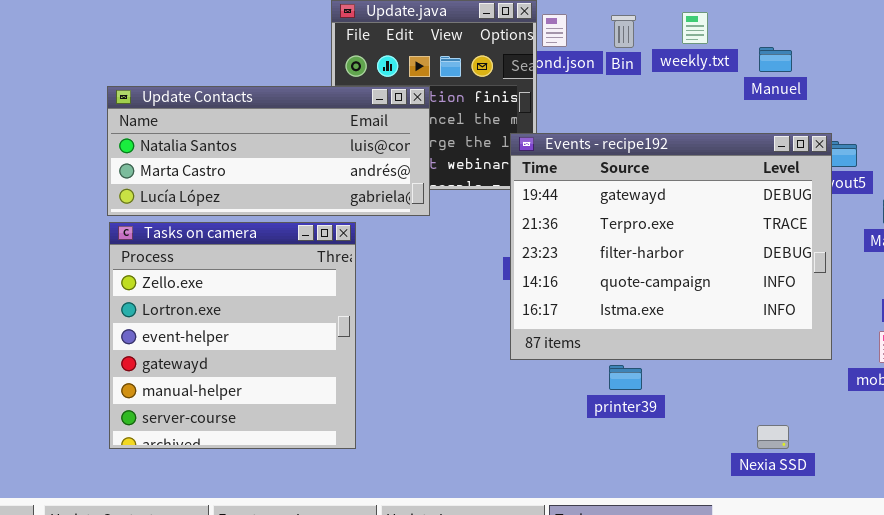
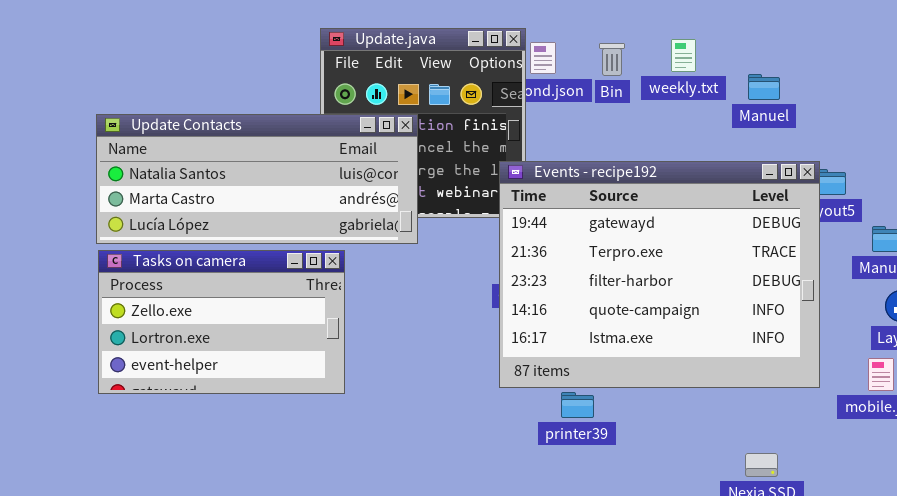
Tasks on camera: [109,222,356,449] -> [98,250,345,394], resized
printer39: [609,365,642,390] -> [561,392,594,418], moved

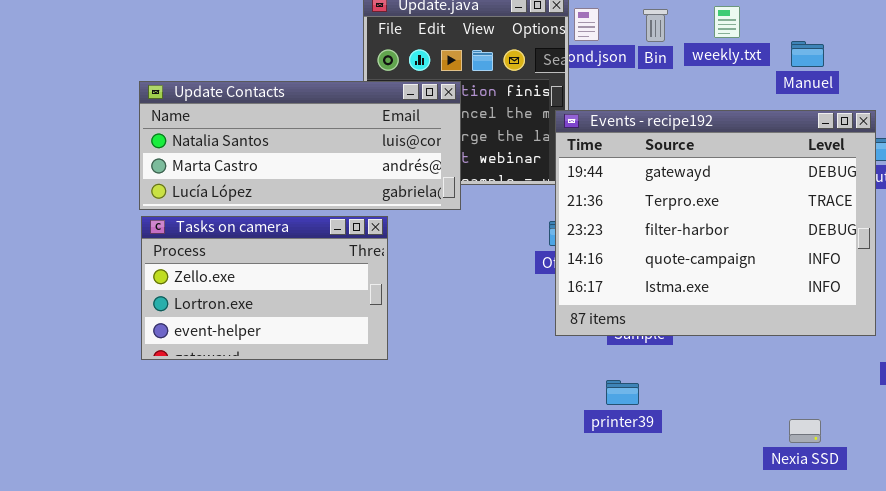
Events - recipe192: [499,161,820,388] -> [555,110,876,336], moved
printer39: [561,392,594,418] -> [606,380,639,405], moved

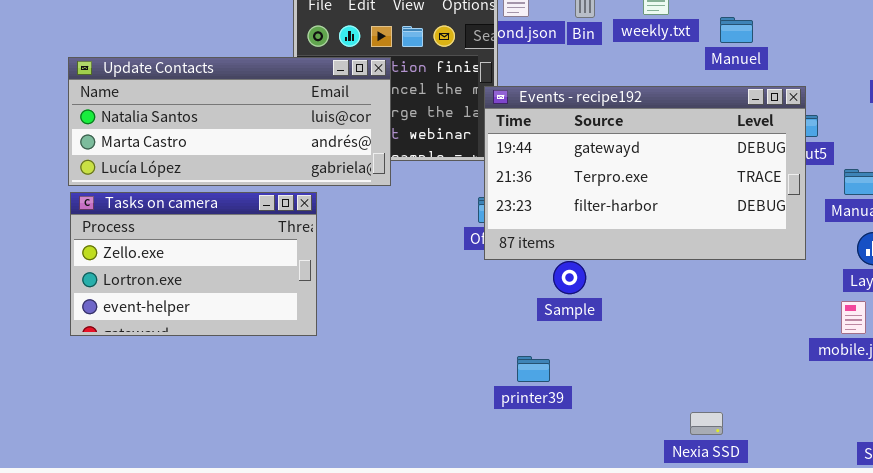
Events - recipe192: [555,110,876,336] -> [484,86,806,260], resized
printer39: [606,380,639,405] -> [517,356,550,382], moved
Nexia SSD: [789,419,821,443] -> [690,412,723,435], moved

